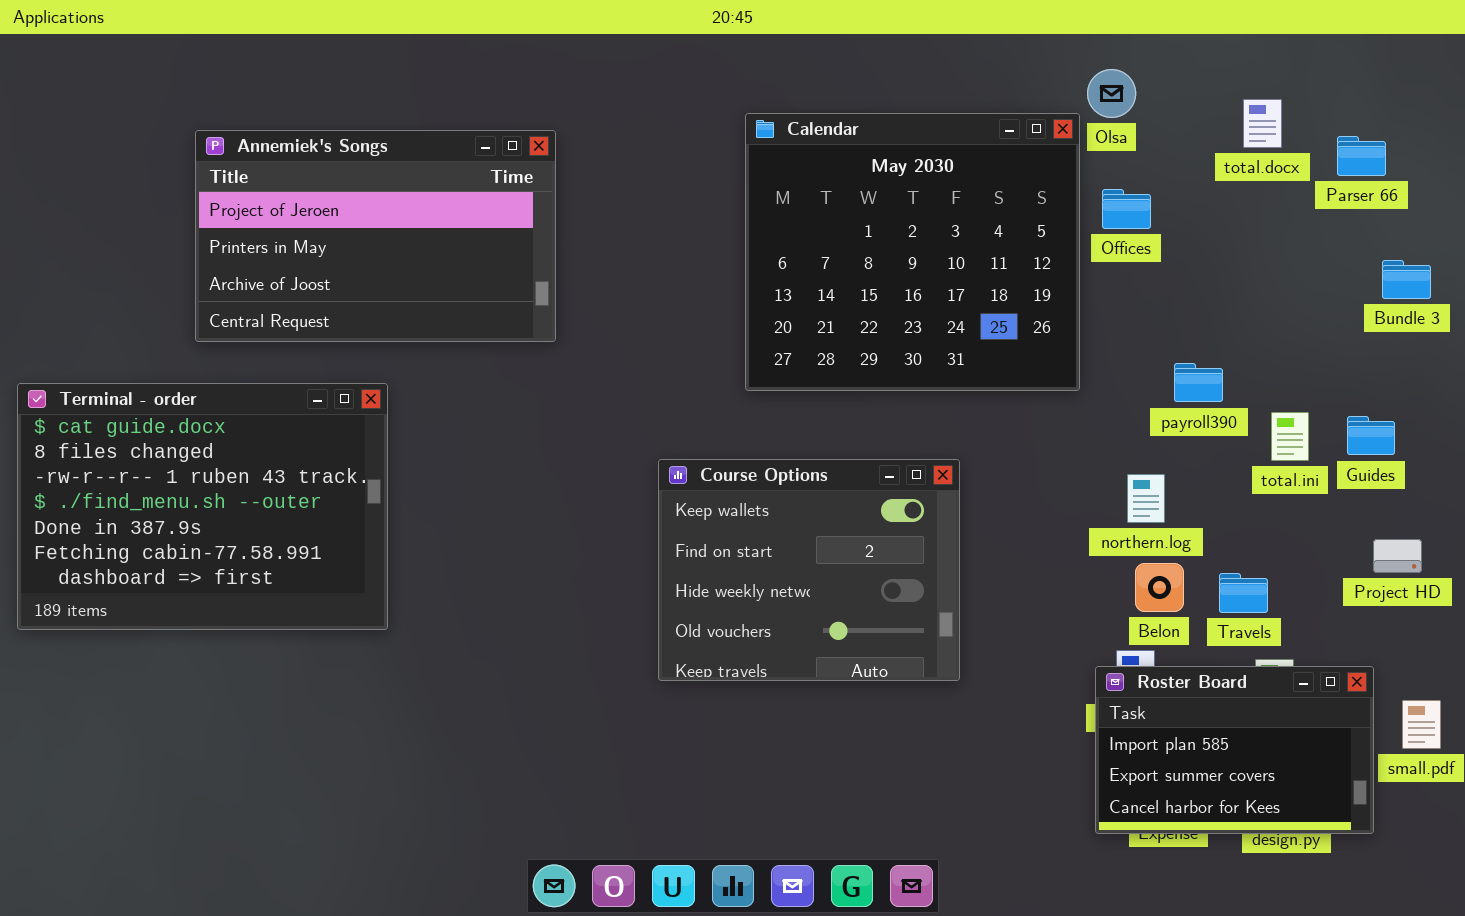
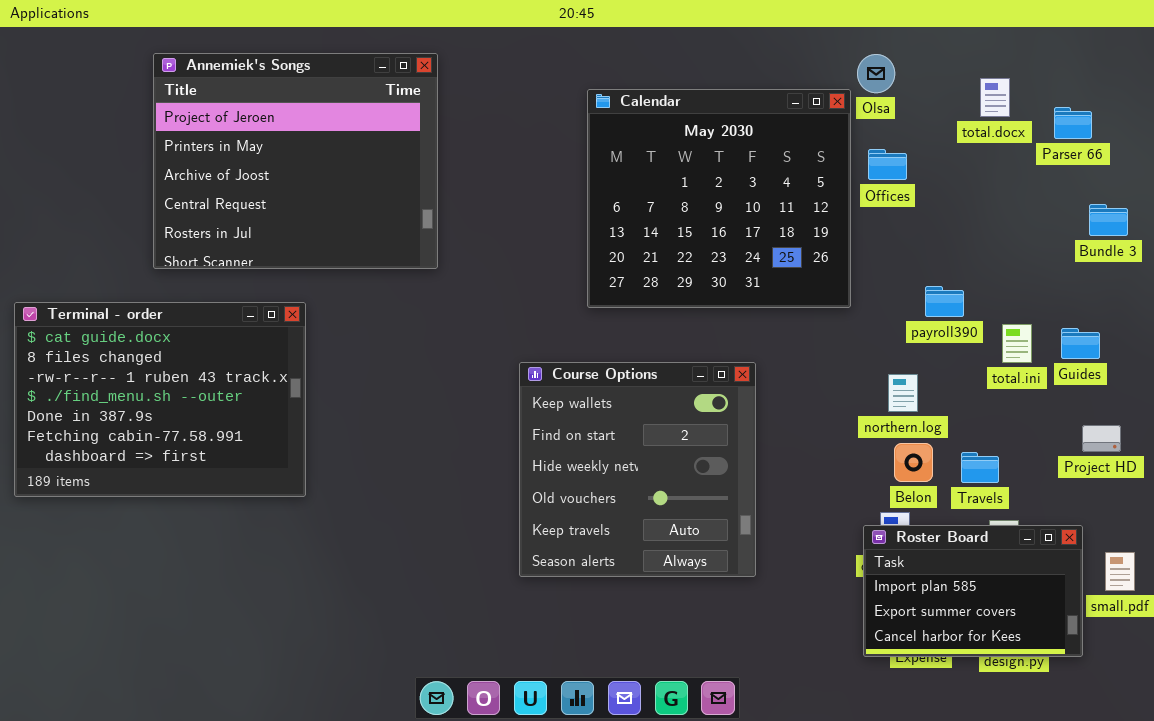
Annemiek's Songs: [195,130,556,342] -> [153,53,438,269], resized
Course Options: [658,459,960,681] -> [519,362,756,577], resized

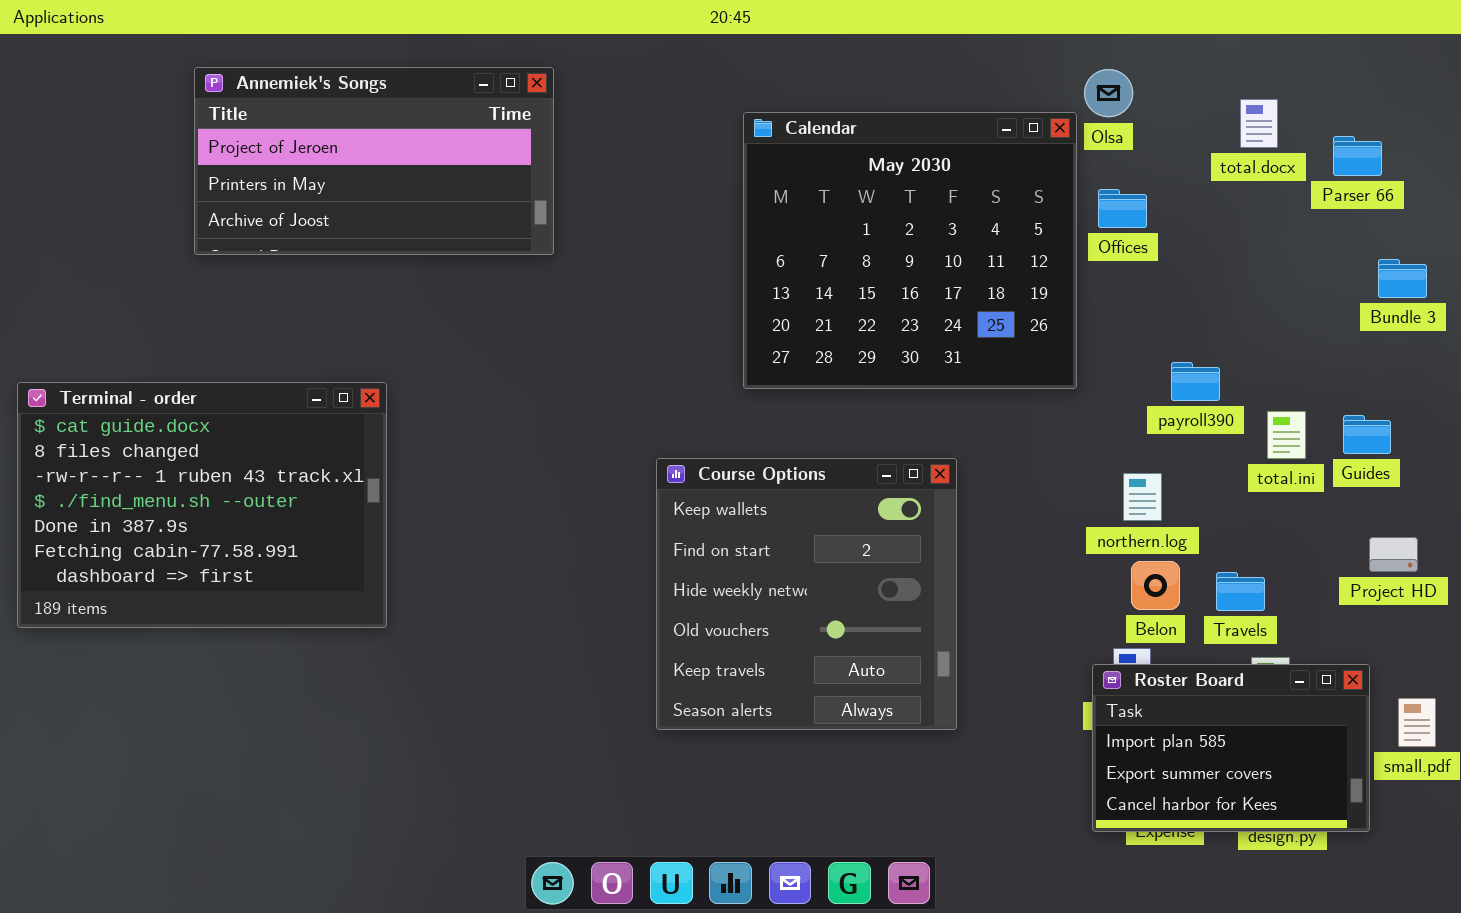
Annemiek's Songs: [153,53,438,269] -> [194,67,554,255], resized

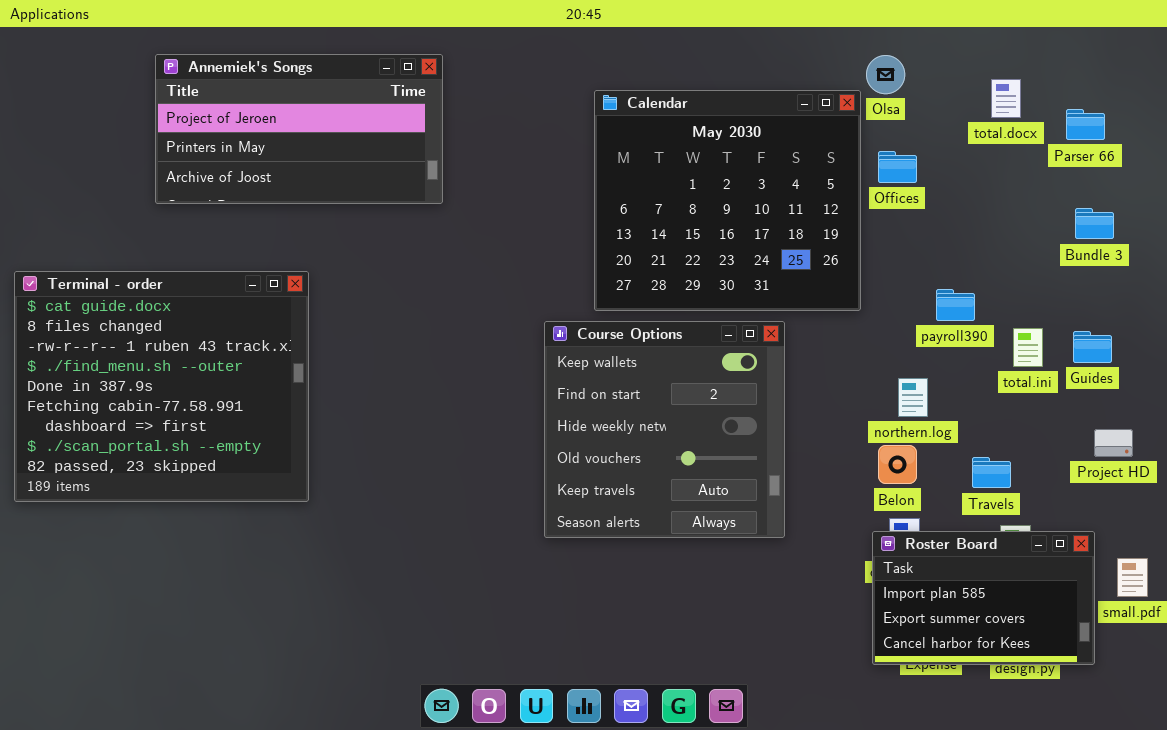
Bundle 3: [1378,259,1427,298] -> [1075,208,1114,239], moved
Terminal - order: [17,382,387,628] -> [14,271,309,502], resized
Course Options: [656,458,957,730] -> [544,321,785,538], moved
Belon: [1131,561,1180,610] -> [878,445,917,484], moved

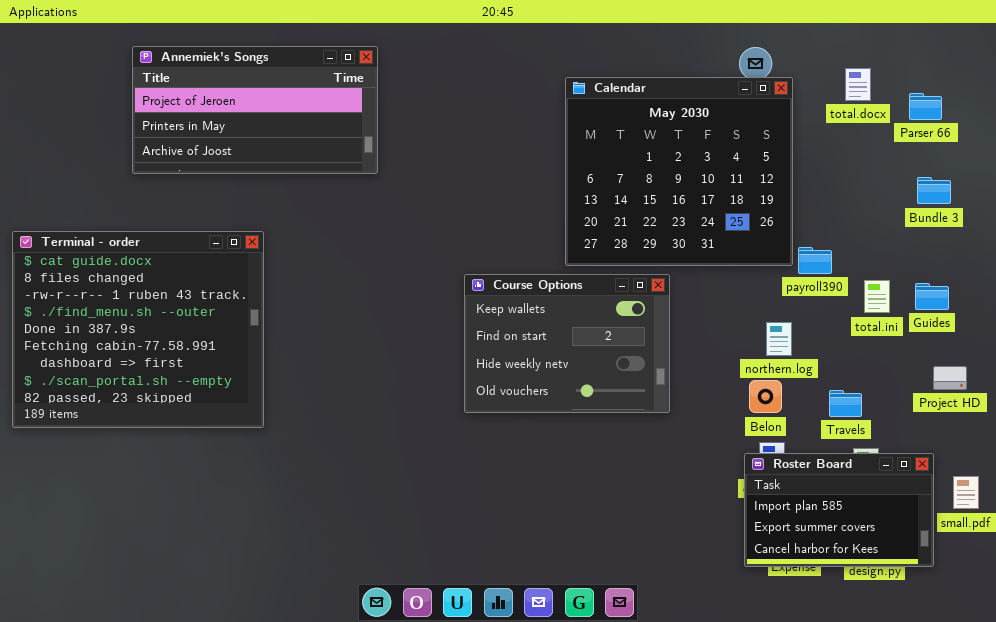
Calendar: [594,90,861,311] -> [565,77,793,266], moved
Course Options: [544,321,785,538] -> [464,274,670,413], resized

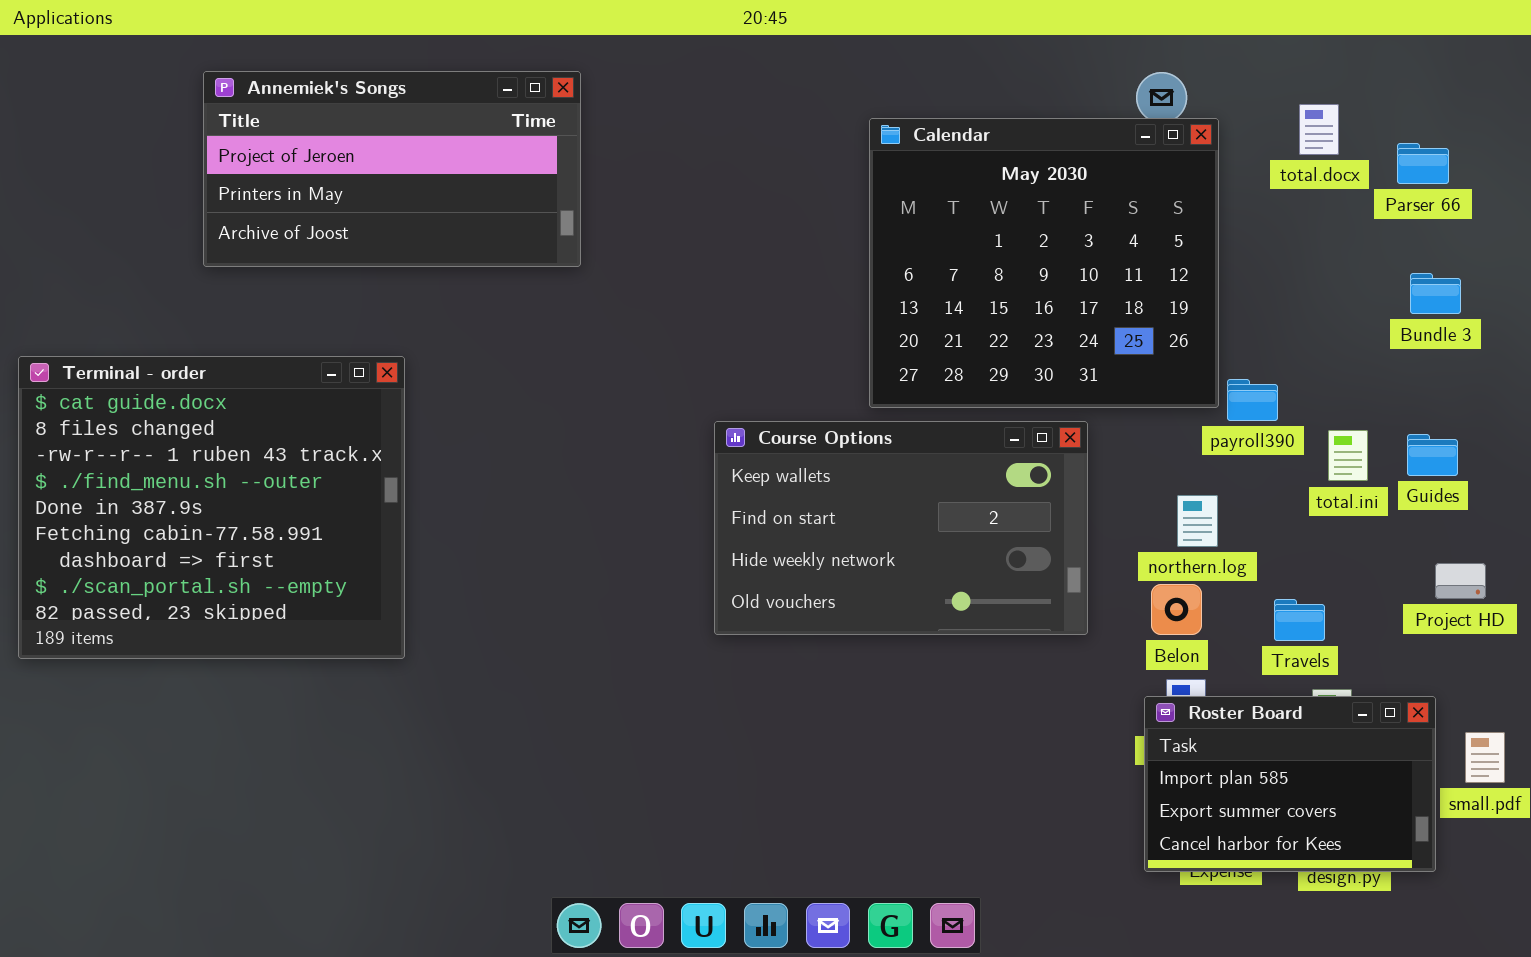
Course Options: [464,274,670,413] -> [714,421,1088,635], resized

